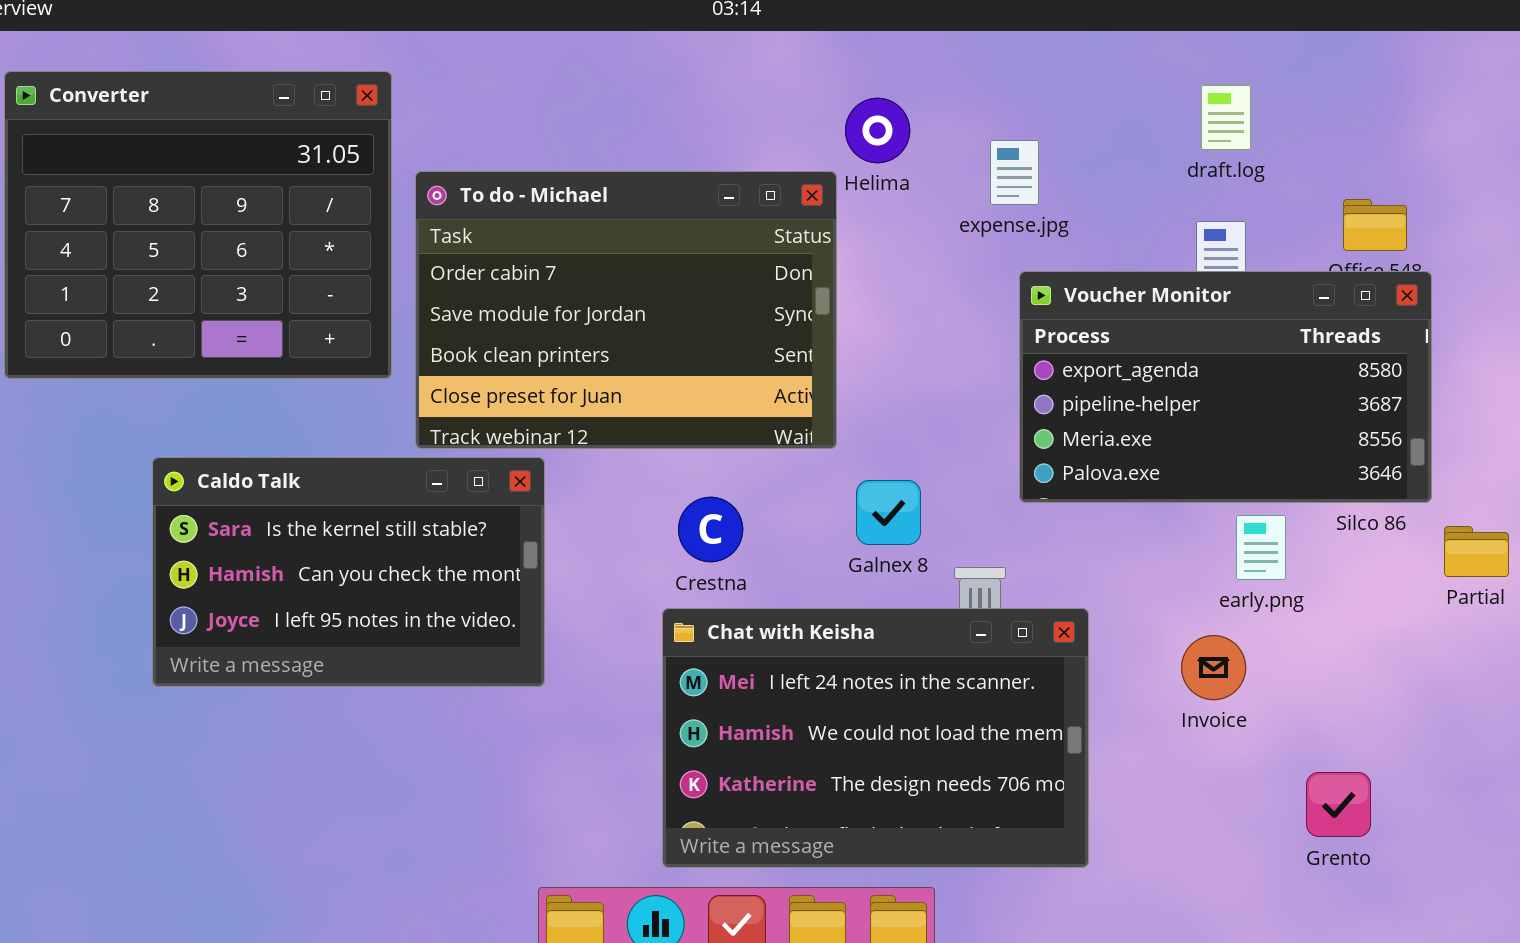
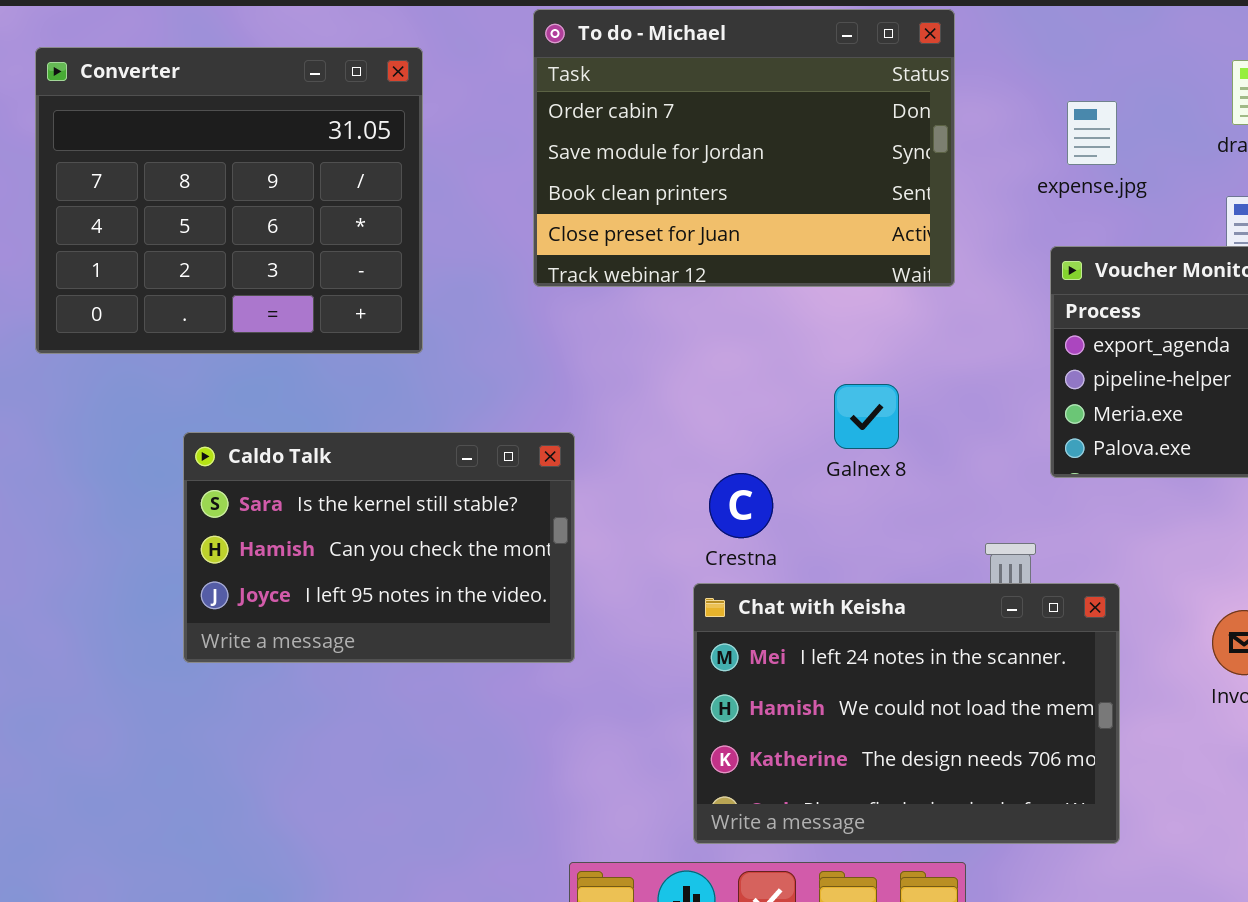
expense.jpg: [990,140,1039,205] -> [1067,101,1117,165], moved
To do - Michael: [415,171,837,449] -> [533,9,955,287], moved
Galnex 8: [856,480,921,545] -> [834,384,899,449], moved

